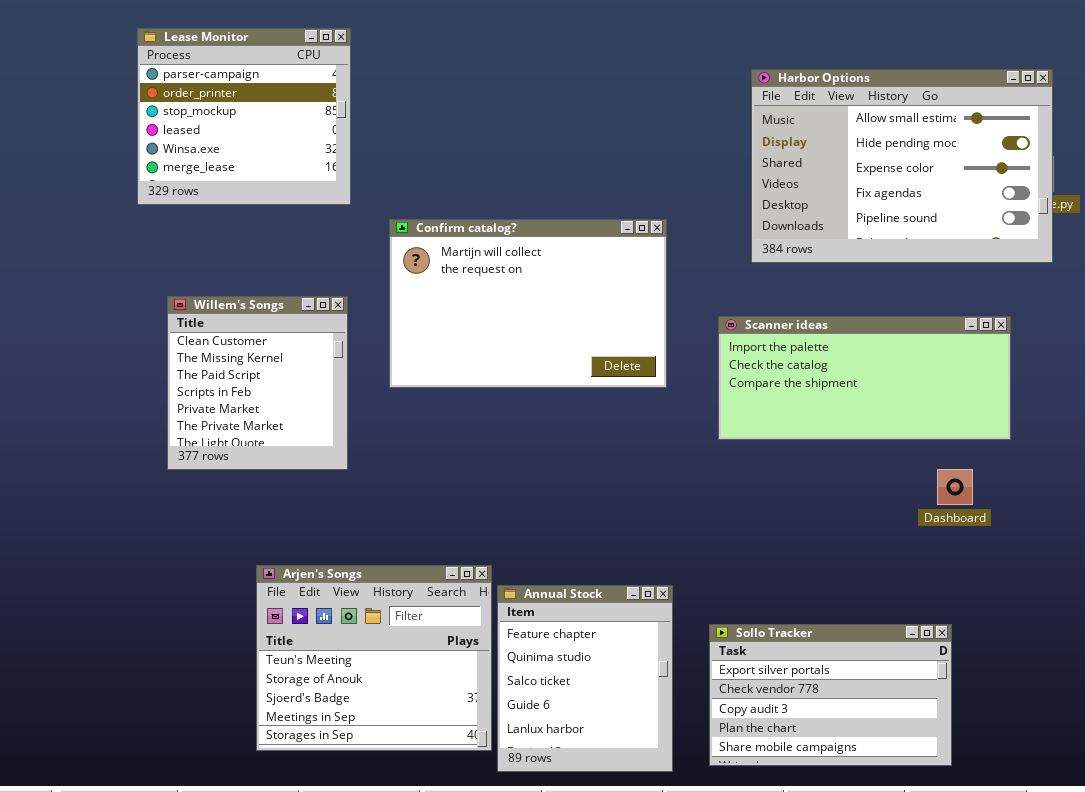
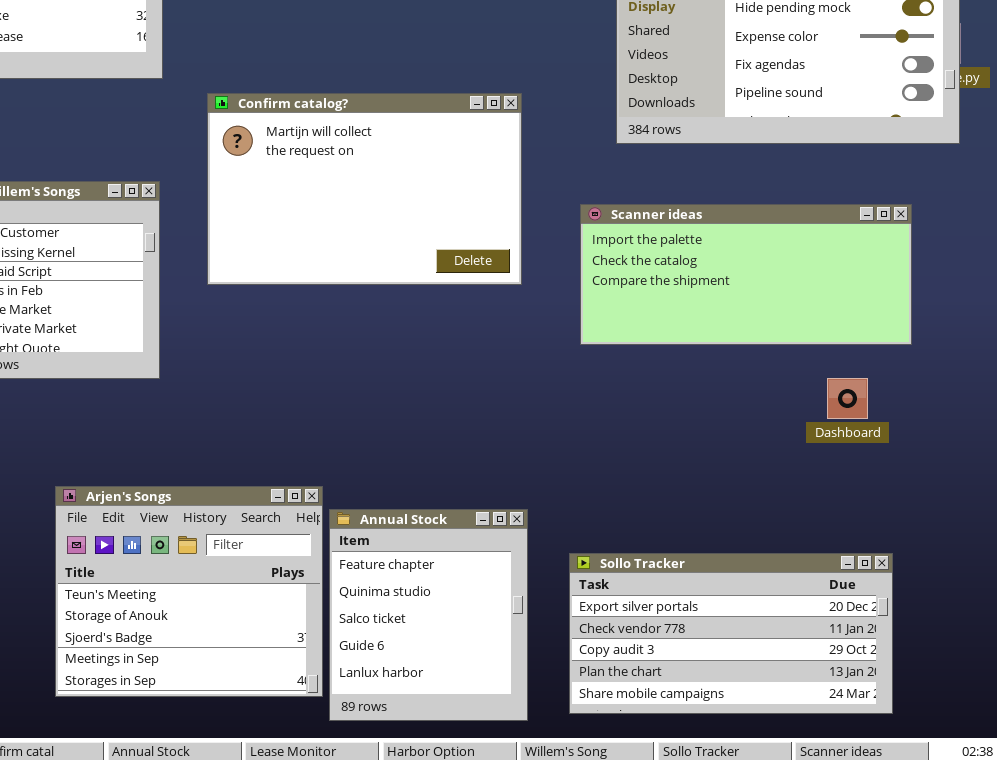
Sollo Tracker: [709,624,952,766] -> [569,553,893,714], resized

